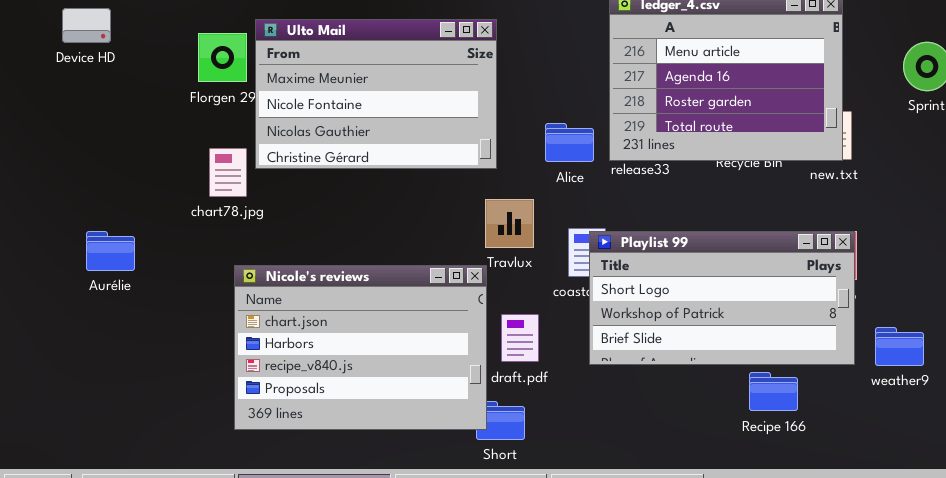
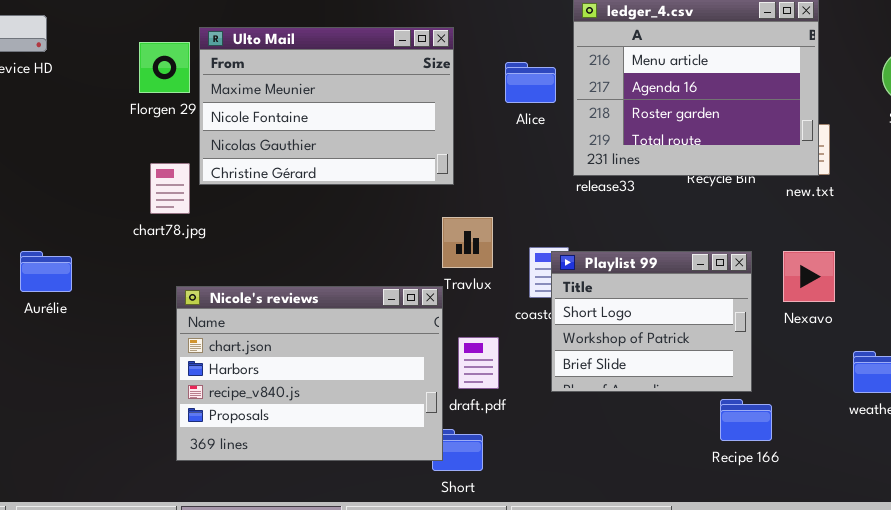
Alice: [545,123,594,162] -> [505,62,556,103], moved
Playlist 99: [589,231,855,365] -> [551,251,752,392], resized

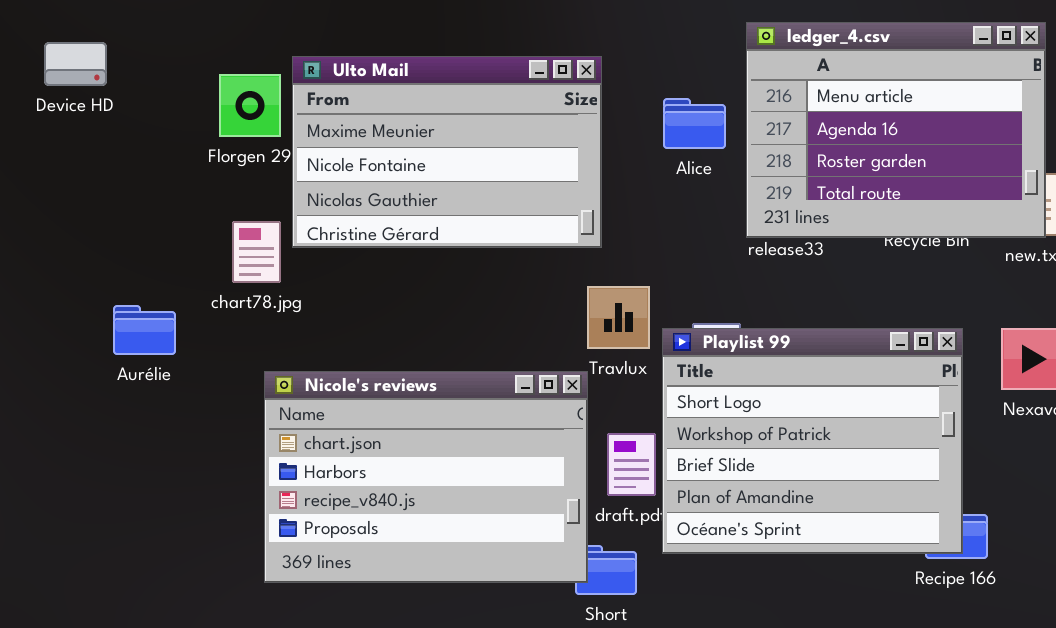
Aurélie: [20,251,72,292] -> [113,305,176,355], moved
Playlist 99: [551,251,752,392] -> [662,328,963,554], resized

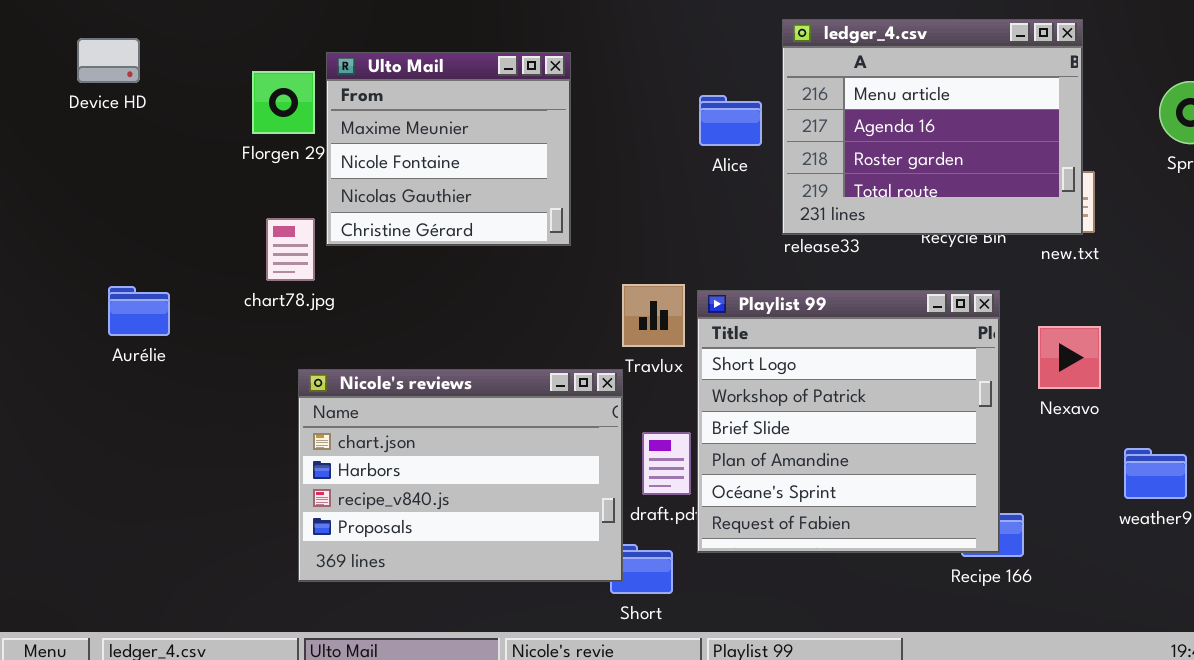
Ulto Mail: [292,56,602,248] -> [326,52,571,246], resized
Aurélie: [113,305,176,355] -> [108,286,170,336], moved
Playlist 99: [662,328,963,554] -> [697,290,1000,553], resized

